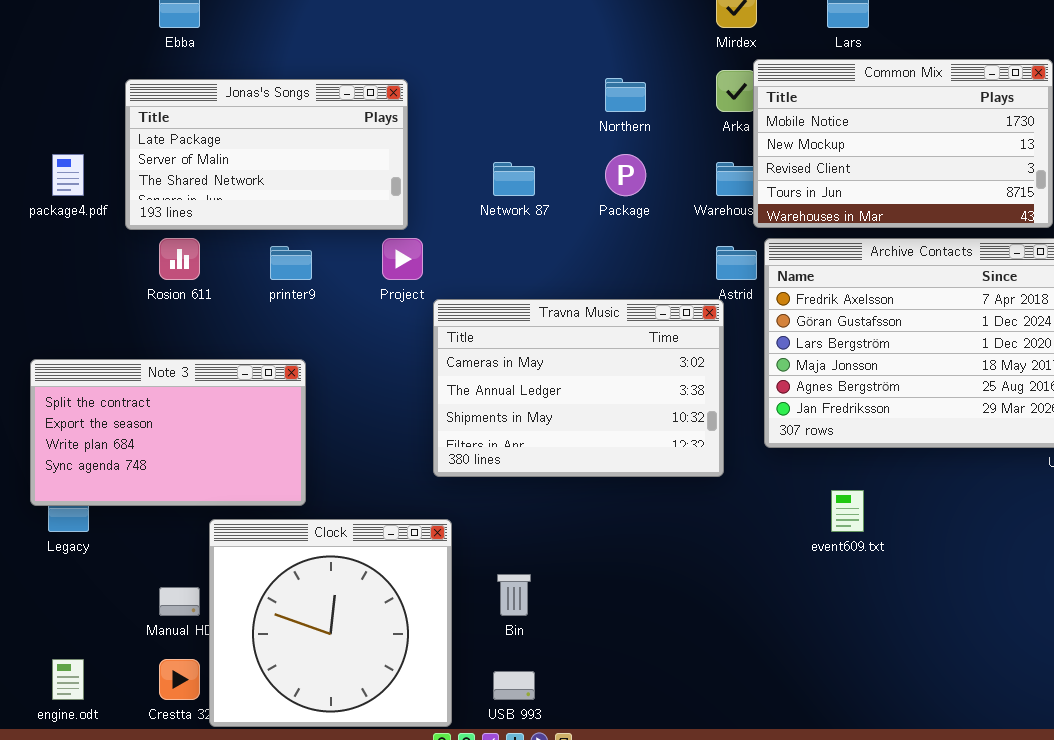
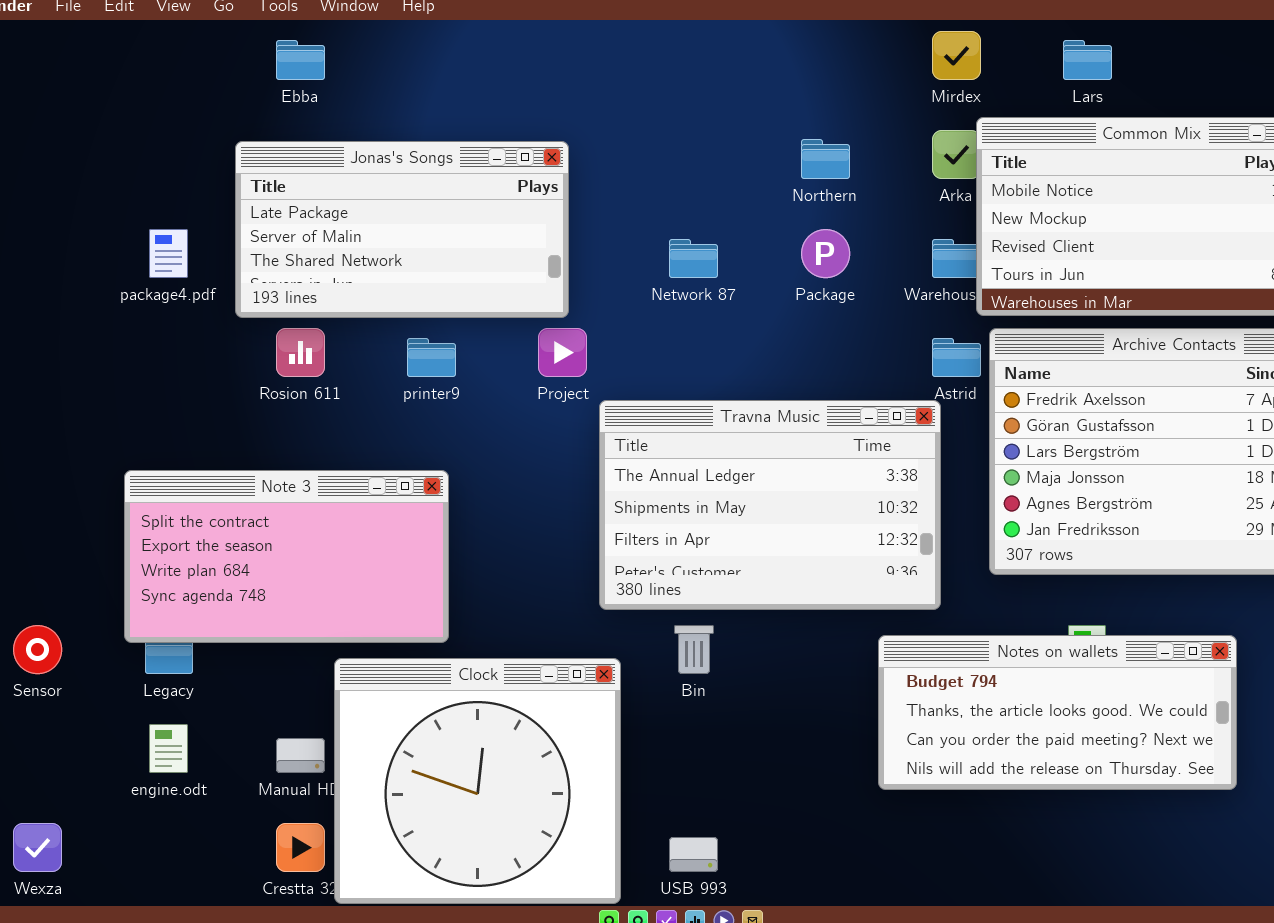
Travna Music: [433,299,724,477] -> [599,400,941,610], scrolled down 1 row
Notes on wallets: none -> [878,635,1237,790], opened
Bin: [497,574,531,616] -> [674,625,714,674], moved
engine.odt: [52,659,84,700] -> [149,724,188,773], moved

